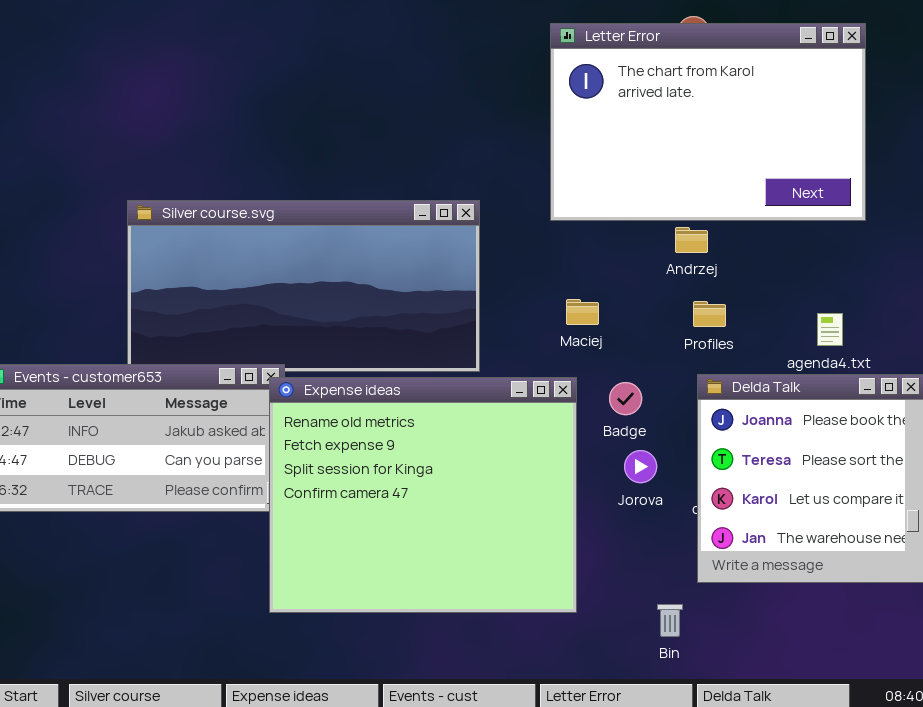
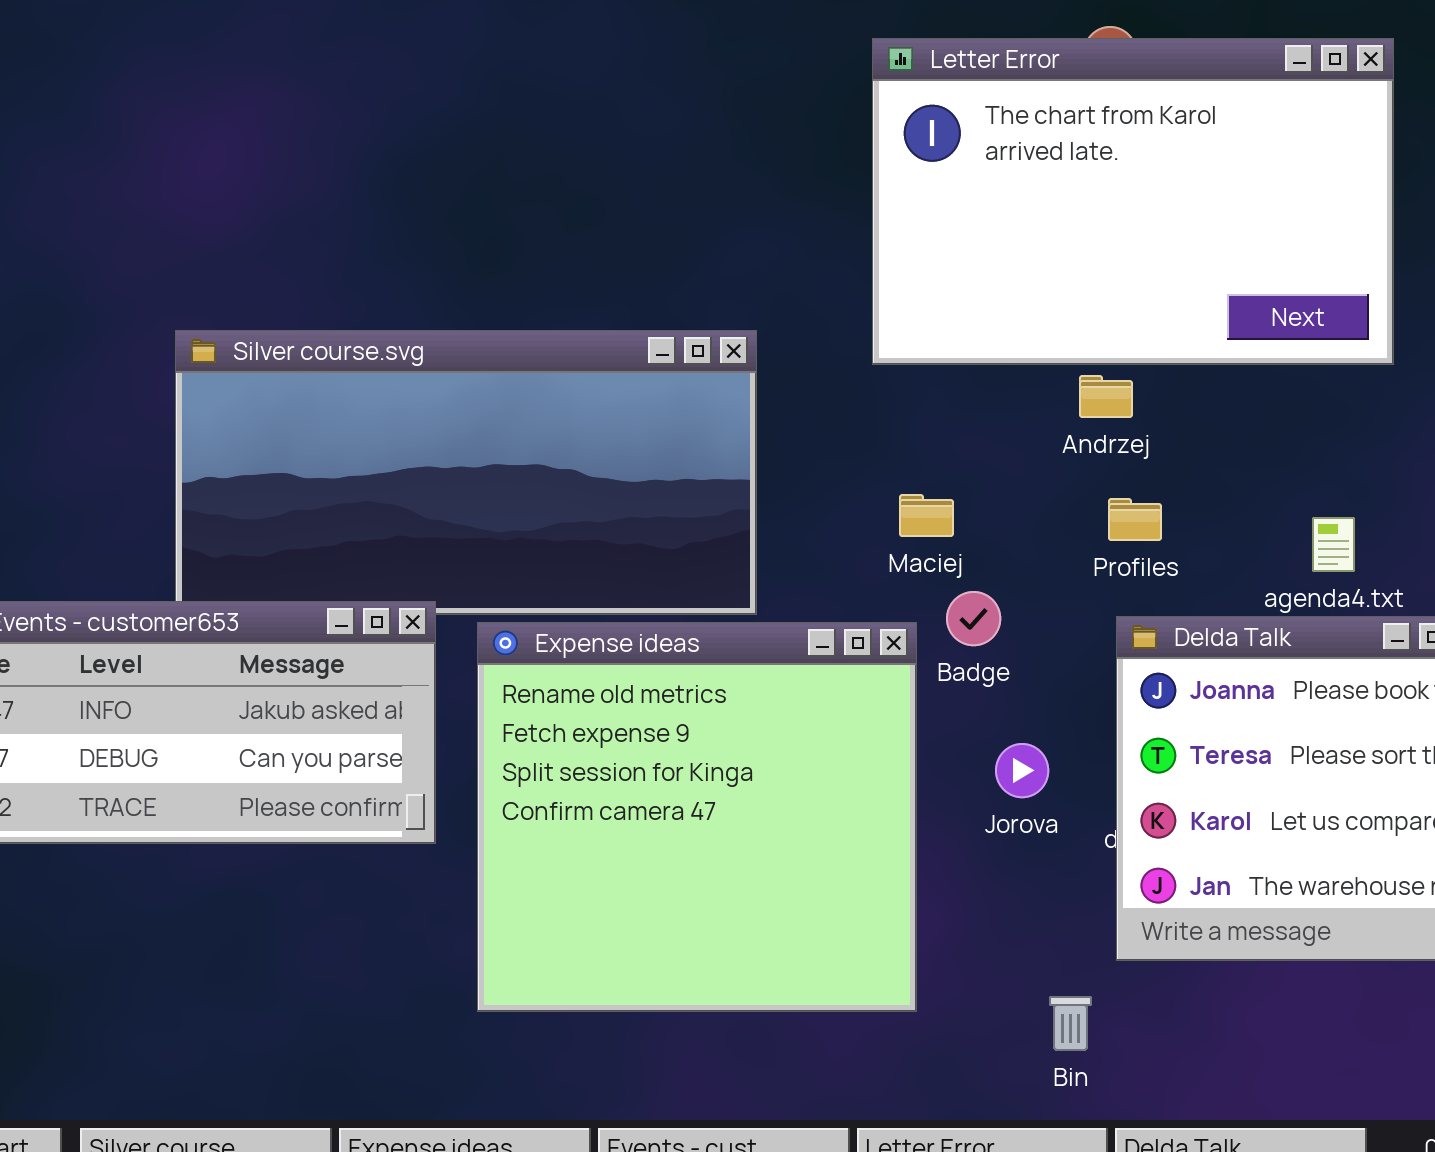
Expense ideas: [269,377,577,613] -> [477,622,917,1012], resized
Badge: [609,382,642,415] -> [946,591,1001,646], moved

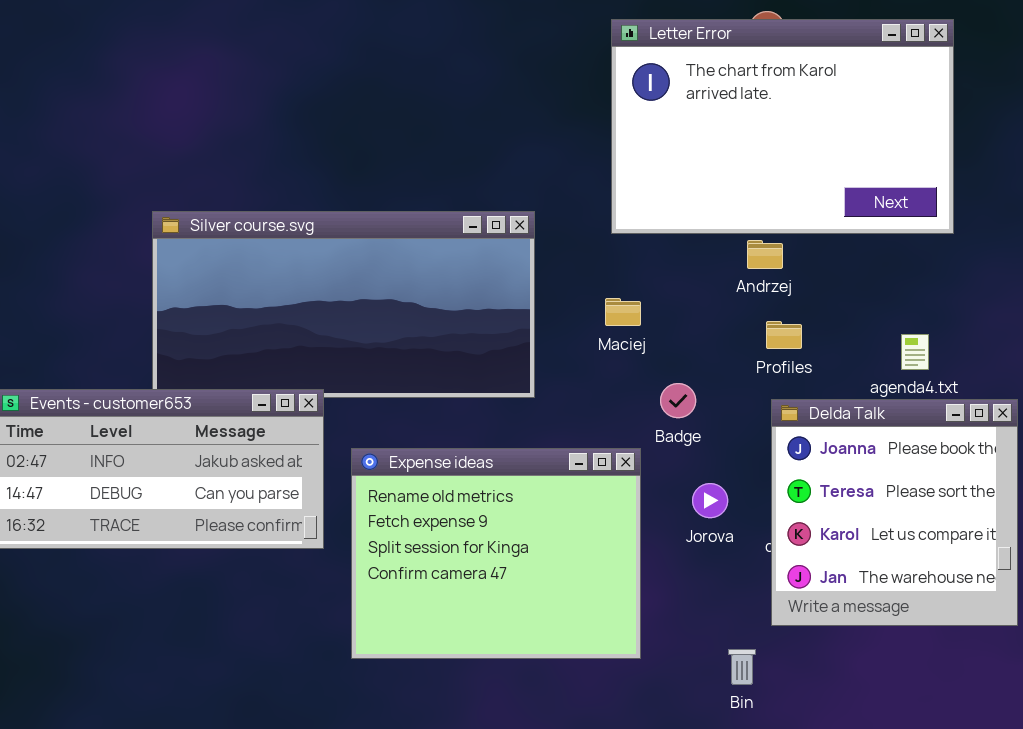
Maciej: [899,494,954,537] -> [605,298,641,326], moved
Expense ideas: [477,622,917,1012] -> [351,448,641,659], resized

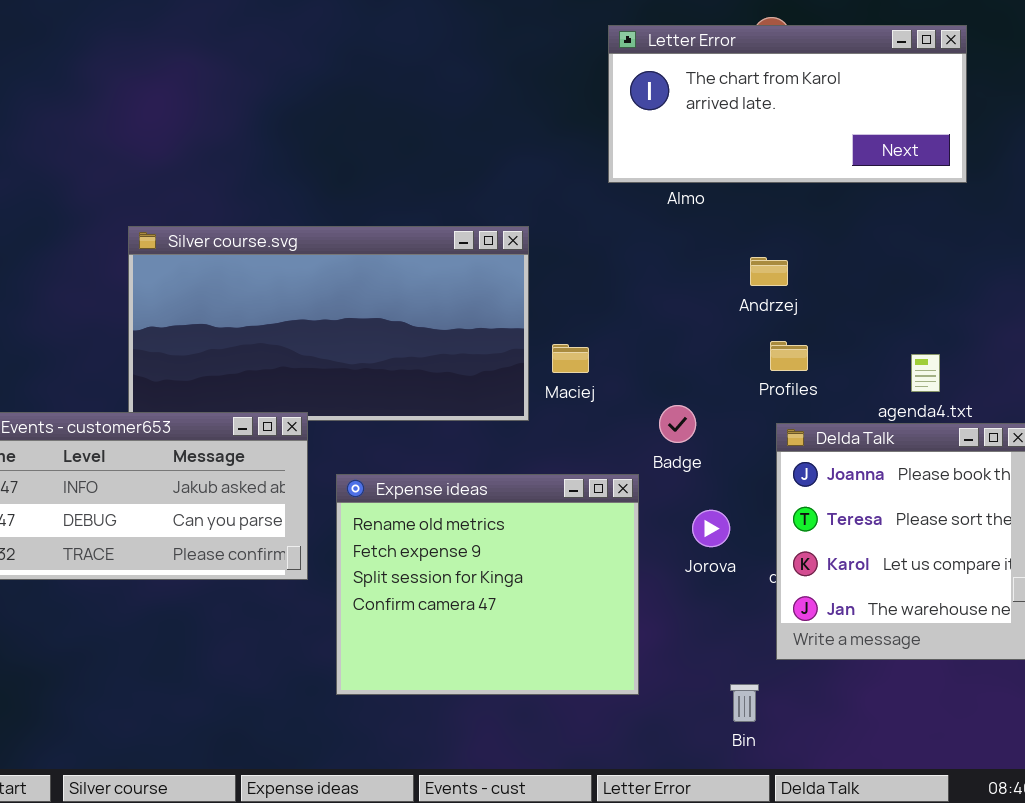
Letter Error: [611,19,954,234] -> [608,25,967,183], resized
Maciej: [605,298,641,326] -> [552,344,589,373], moved

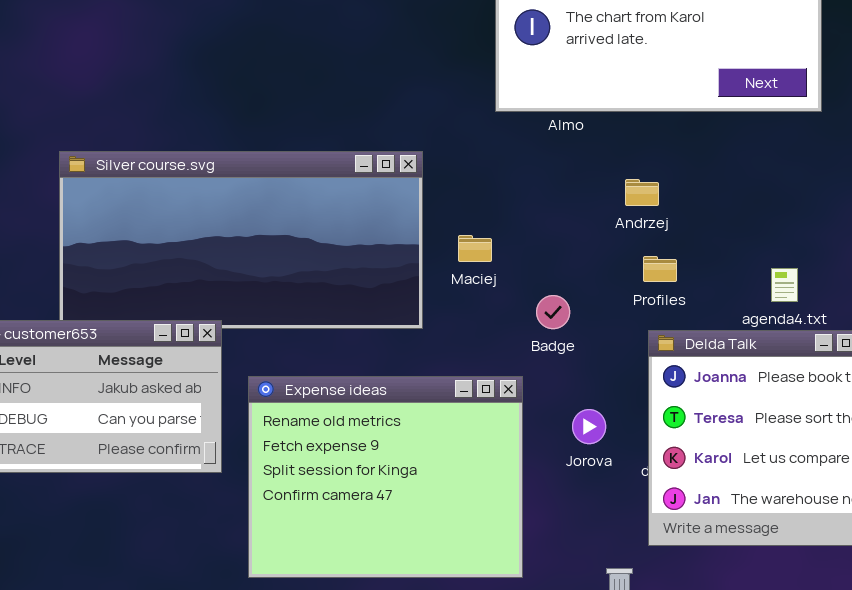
Maciej: [552,344,589,373] -> [458,235,492,262], moved
Badge: [659,405,696,443] -> [536,295,570,329], moved

